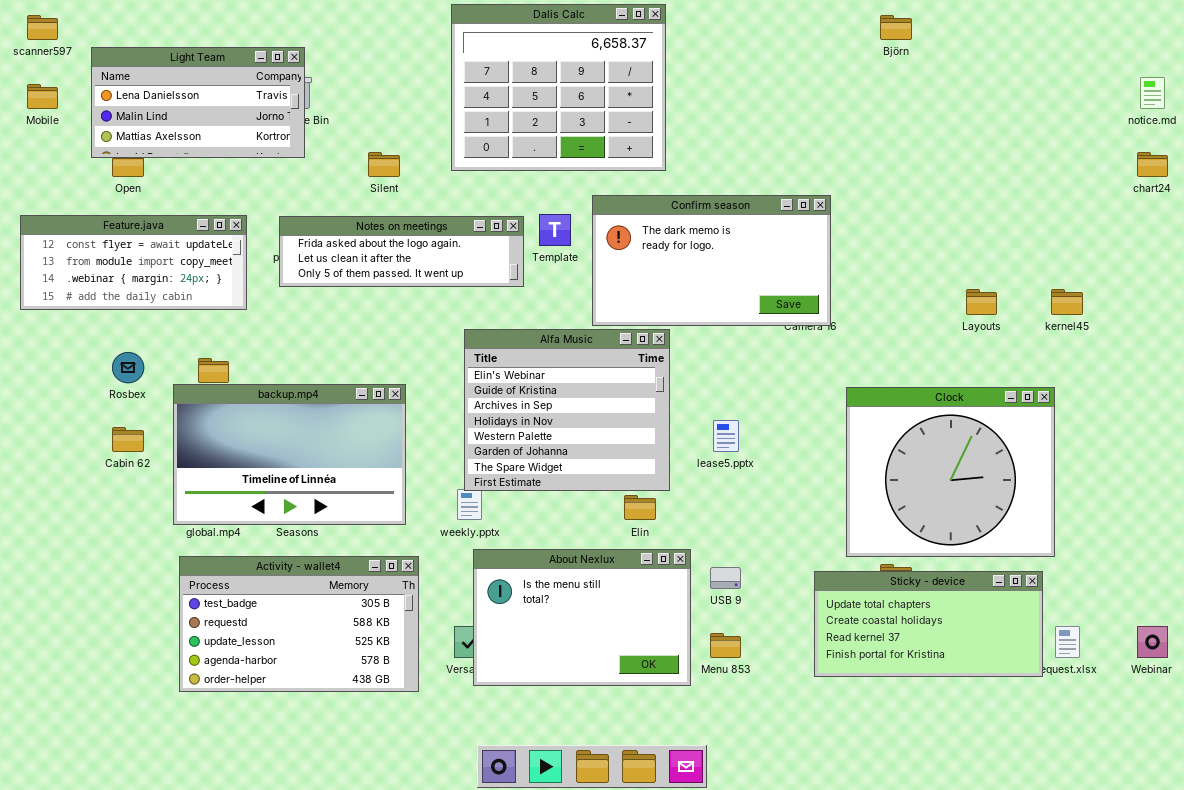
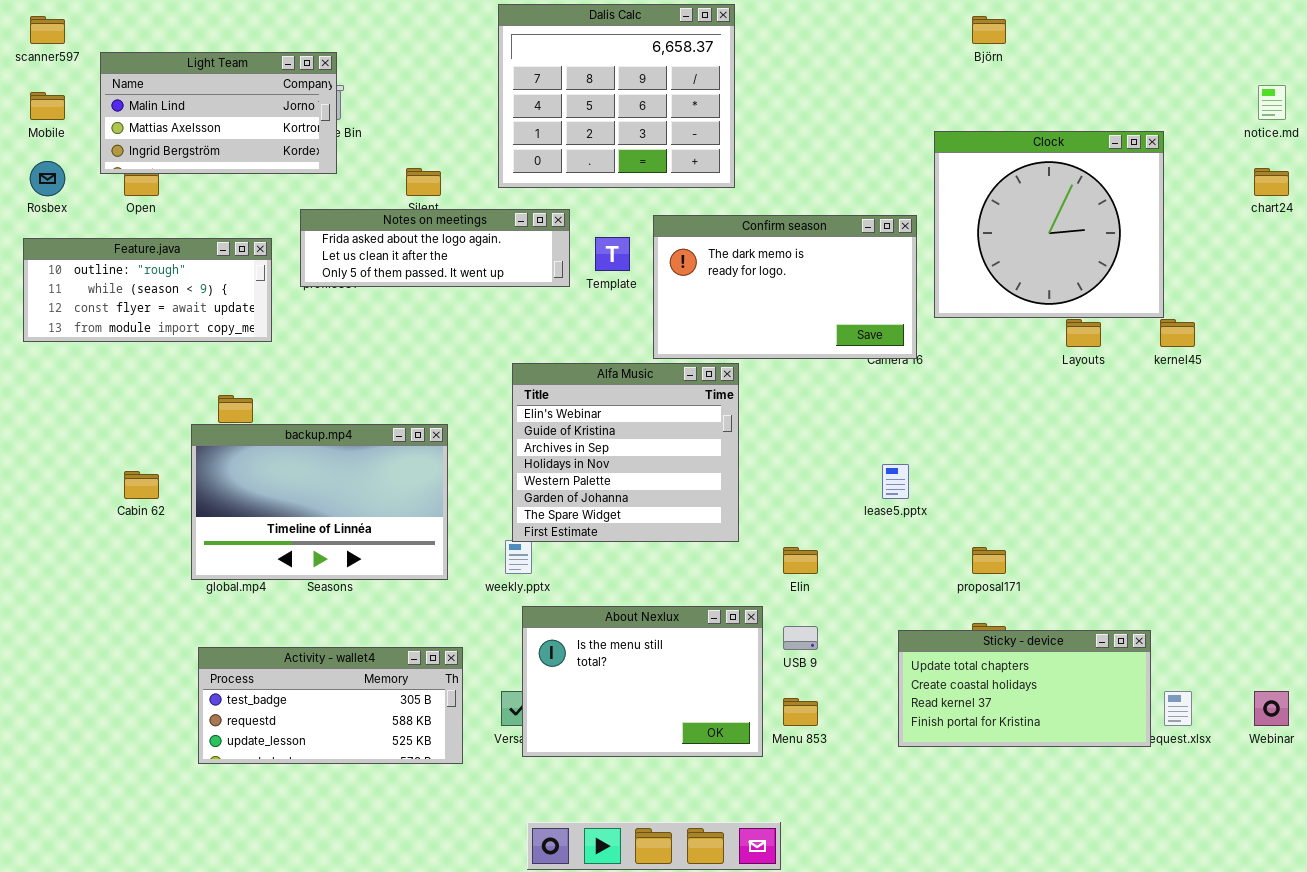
Light Team: [91,47,305,158] -> [100,52,337,174], scrolled down 1 row
Feature.java: [20,215,247,310] -> [23,238,272,342], scrolled up 2 rows
Notes on meetings: [279,216,524,287] -> [300,209,570,287], moved
Rosbex: [112,352,144,383] -> [30,161,65,196], moved
Clock: [846,387,1055,557] -> [934,131,1164,318], moved
lease5.pptx: [713,420,739,452] -> [882,464,909,499], moved
Elin: [624,495,656,520] -> [783,547,818,574], moved
Activity - wallet4: [179,556,419,692] -> [198,647,463,764], resized

